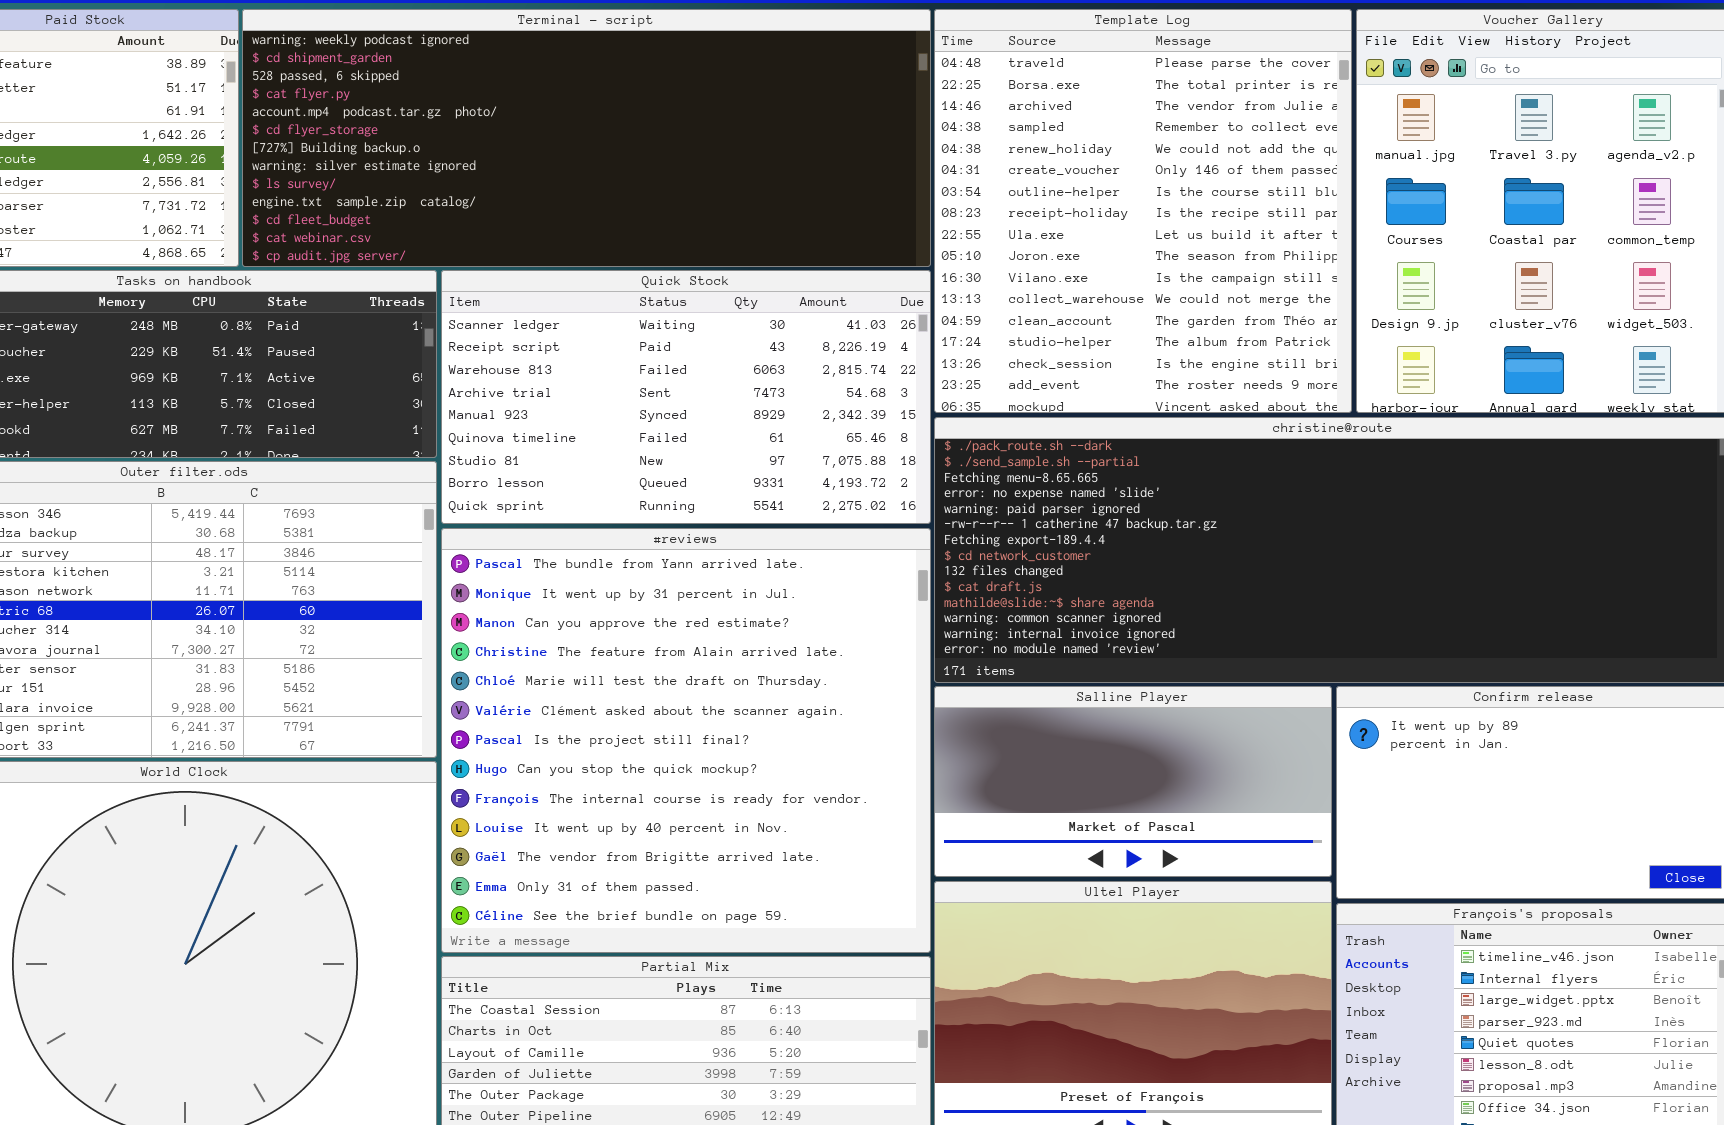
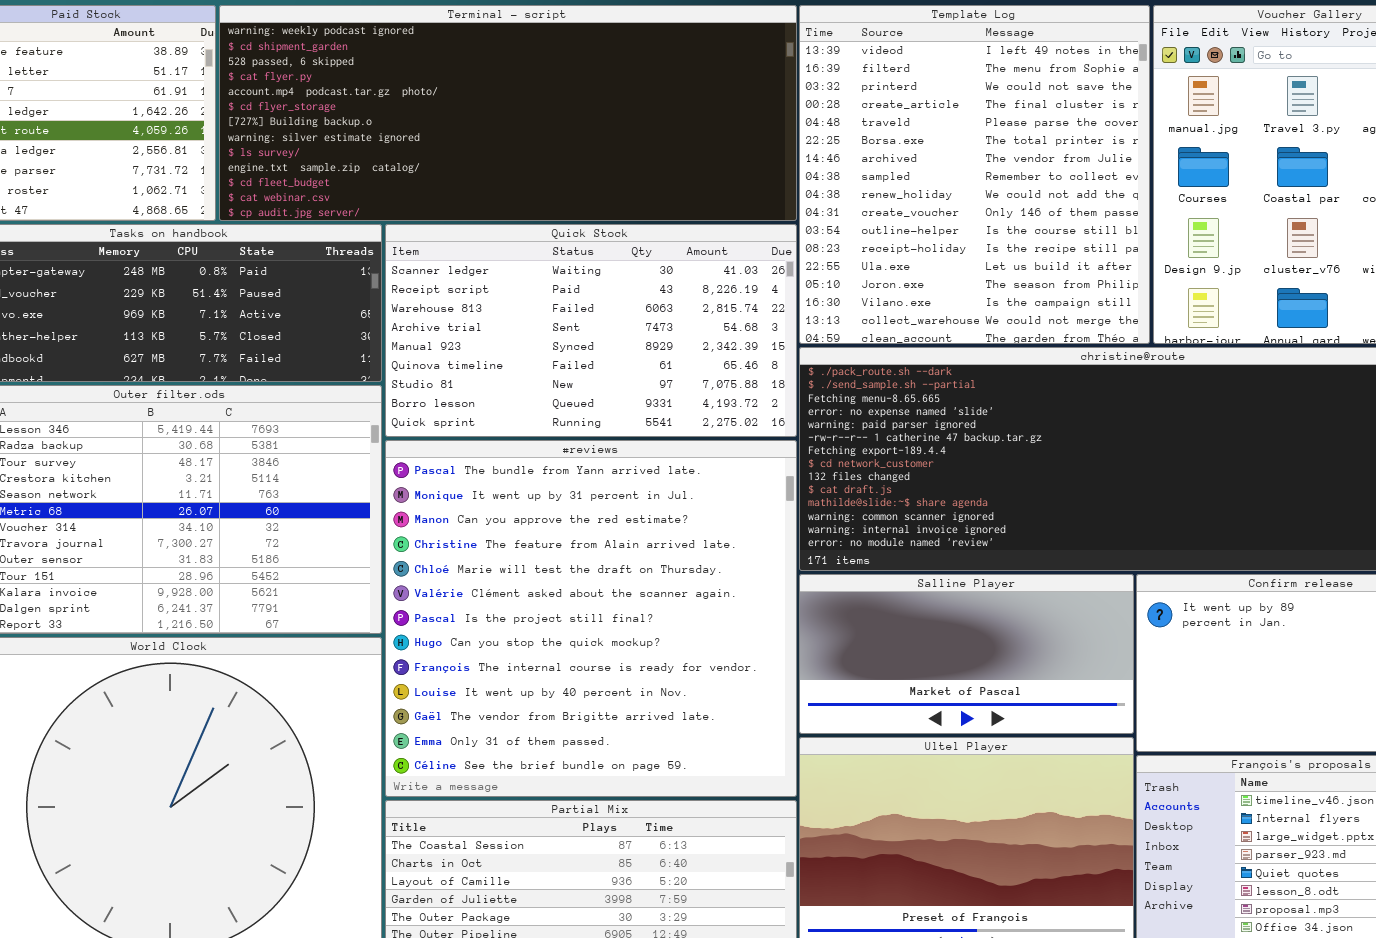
Template Log: [934,9,1352,413] -> [799,5,1150,344], scrolled up 4 rows

